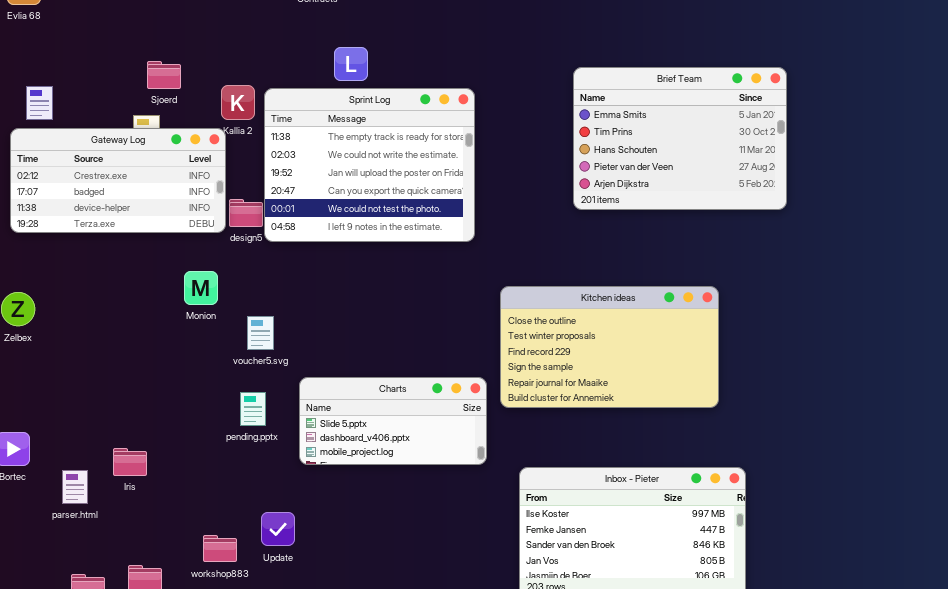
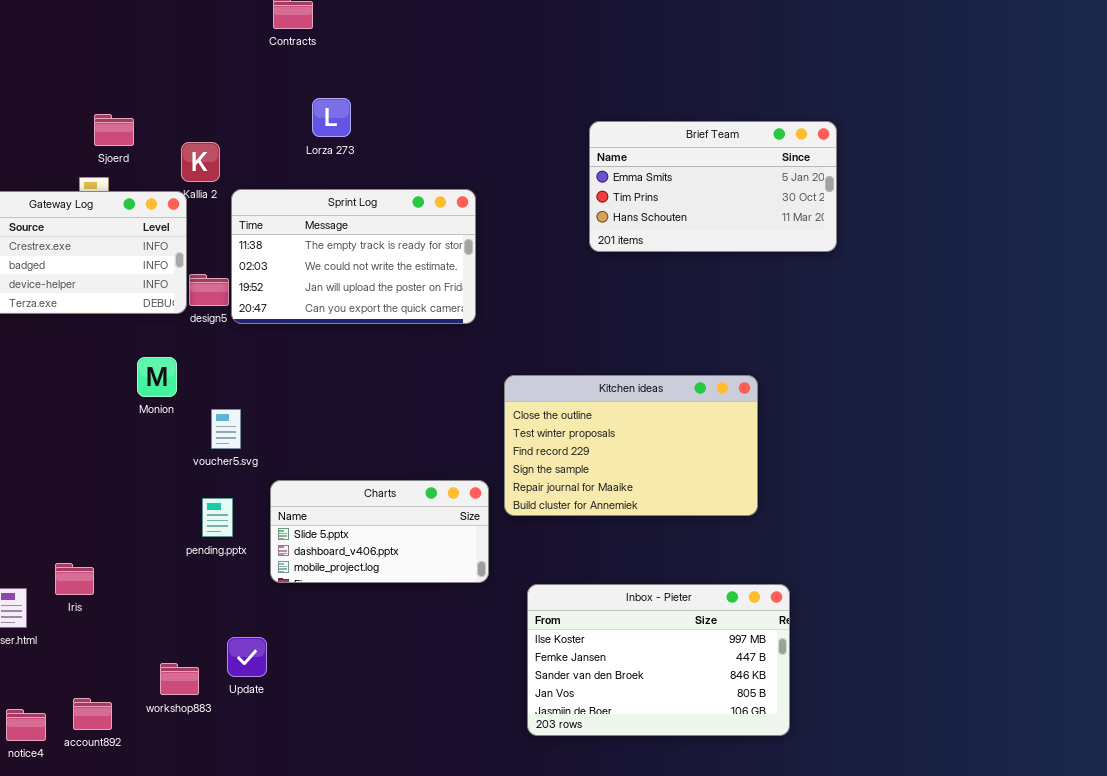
Brief Team: [573,67,787,210] -> [589,121,837,252], resized
Sprint Log: [264,88,475,242] -> [231,189,476,324], resized

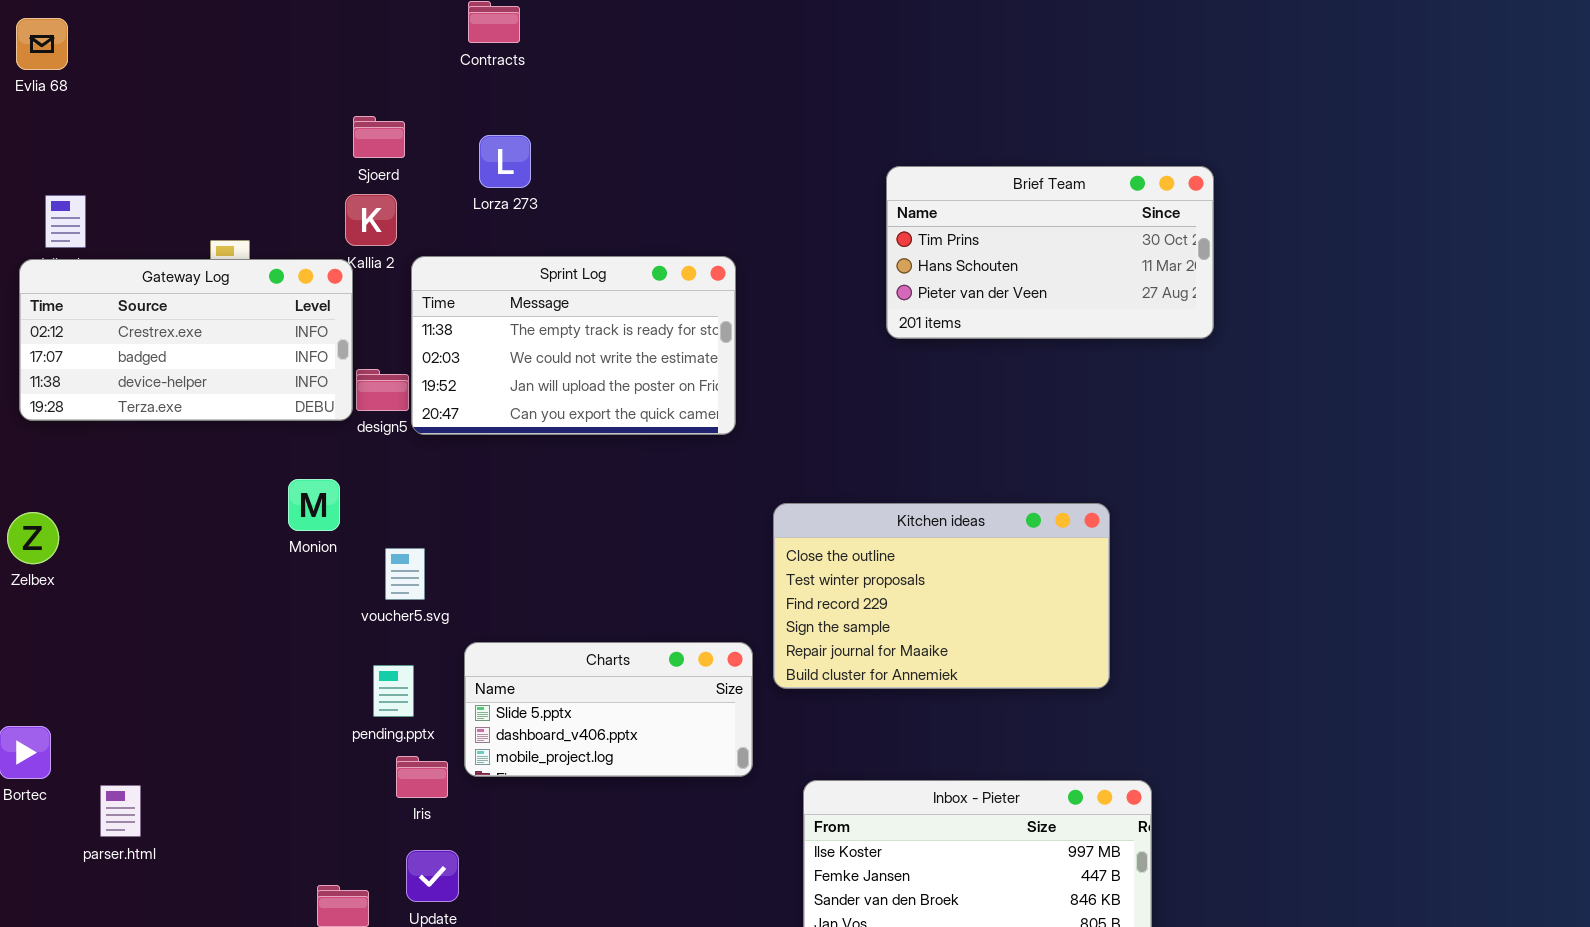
Lorza 273: [312,98,351,137] -> [479,135,531,188], moved
Sjoerd: [94,114,134,146] -> [353,116,405,158], moved
Brief Team: [589,121,837,252] -> [886,166,1214,339], scrolled down 1 row
Iris: [55,563,94,595] -> [396,756,448,798], moved

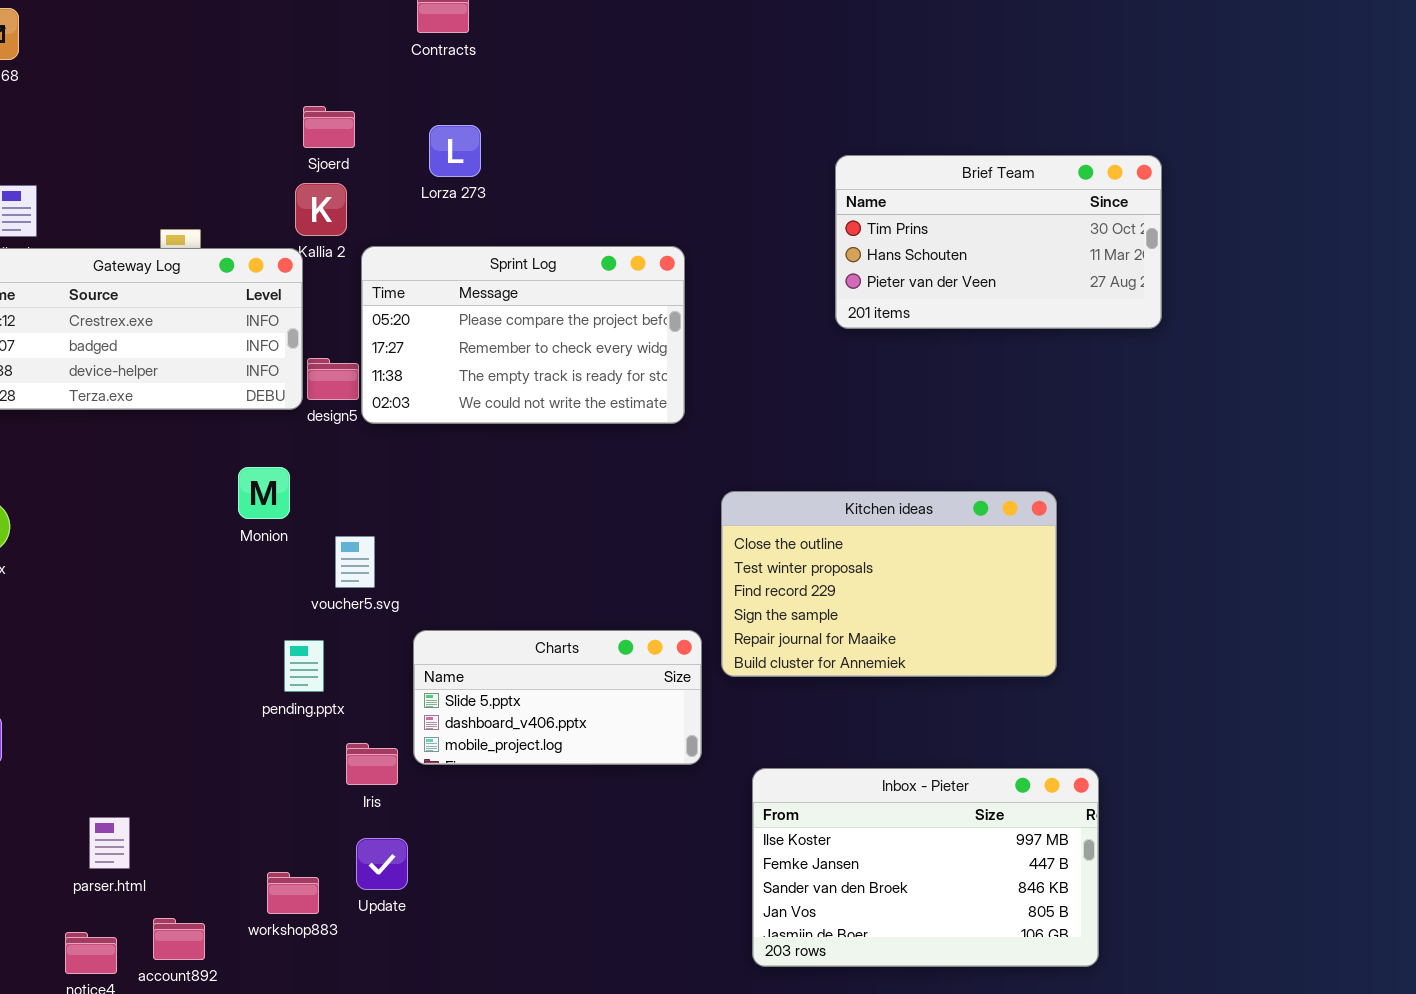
Sprint Log: [411,256,736,435] -> [361,246,685,424], scrolled up 2 rows
pending.pptx: [373,665,414,717] -> [284,640,324,692], moved
parser.html: [100,785,141,837] -> [89,817,130,869], moved

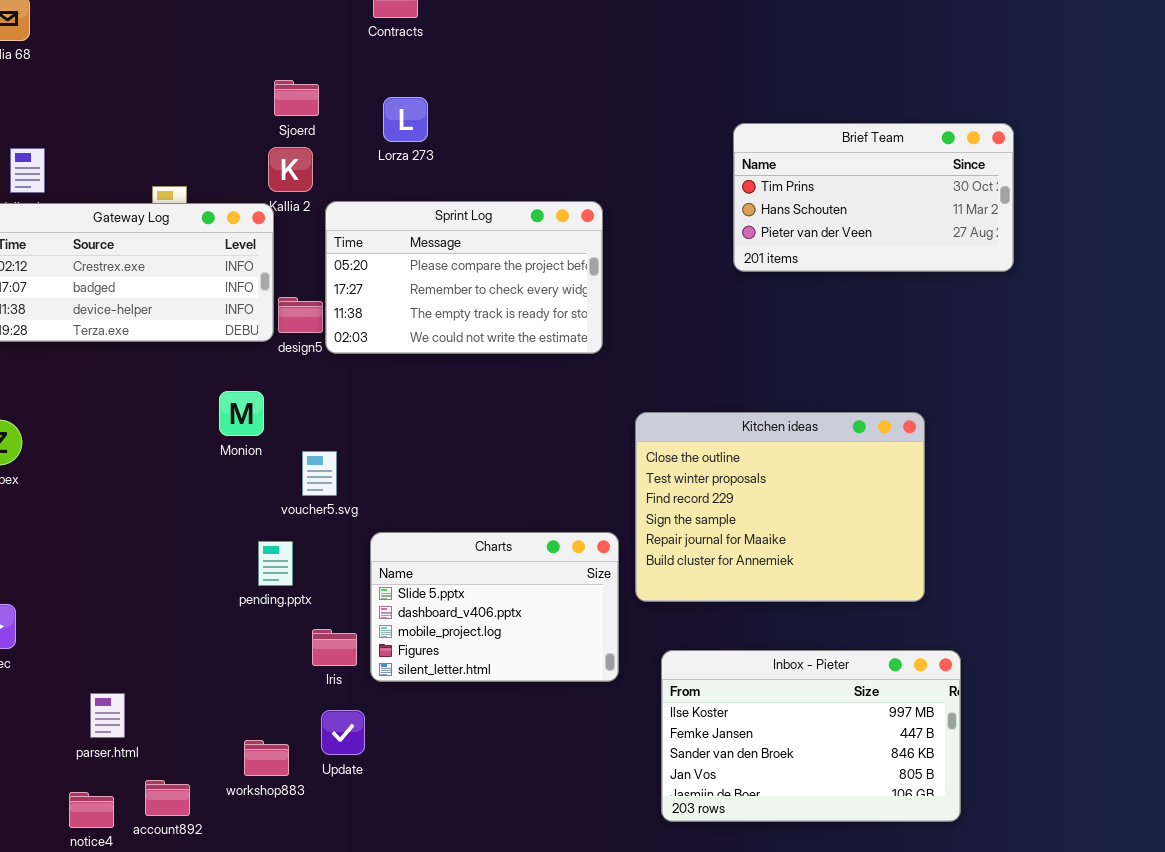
Kitchen ideas: [721,491,1057,677] -> [635,412,925,602], resized
Charts: [413,630,702,765] -> [370,532,619,682], resized

